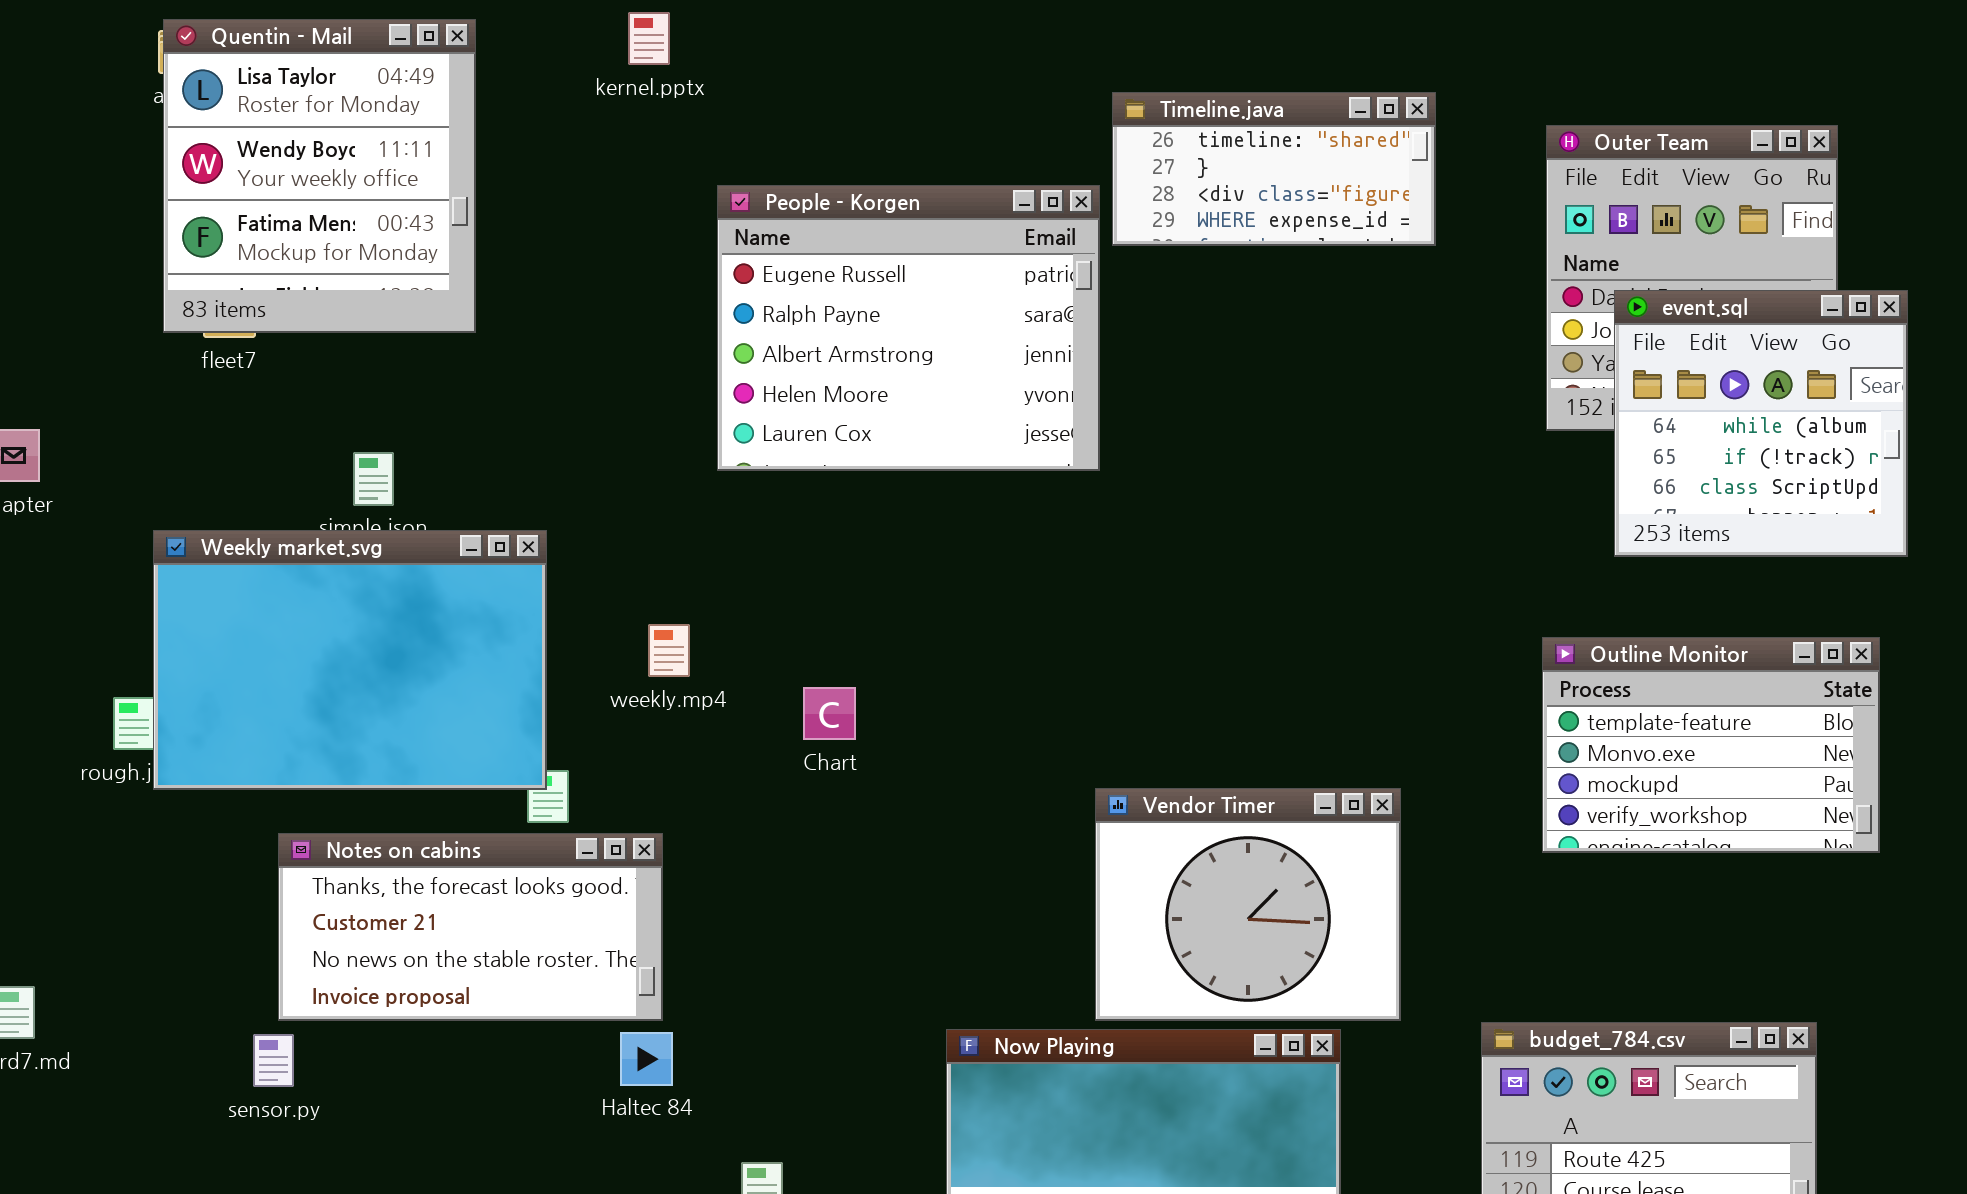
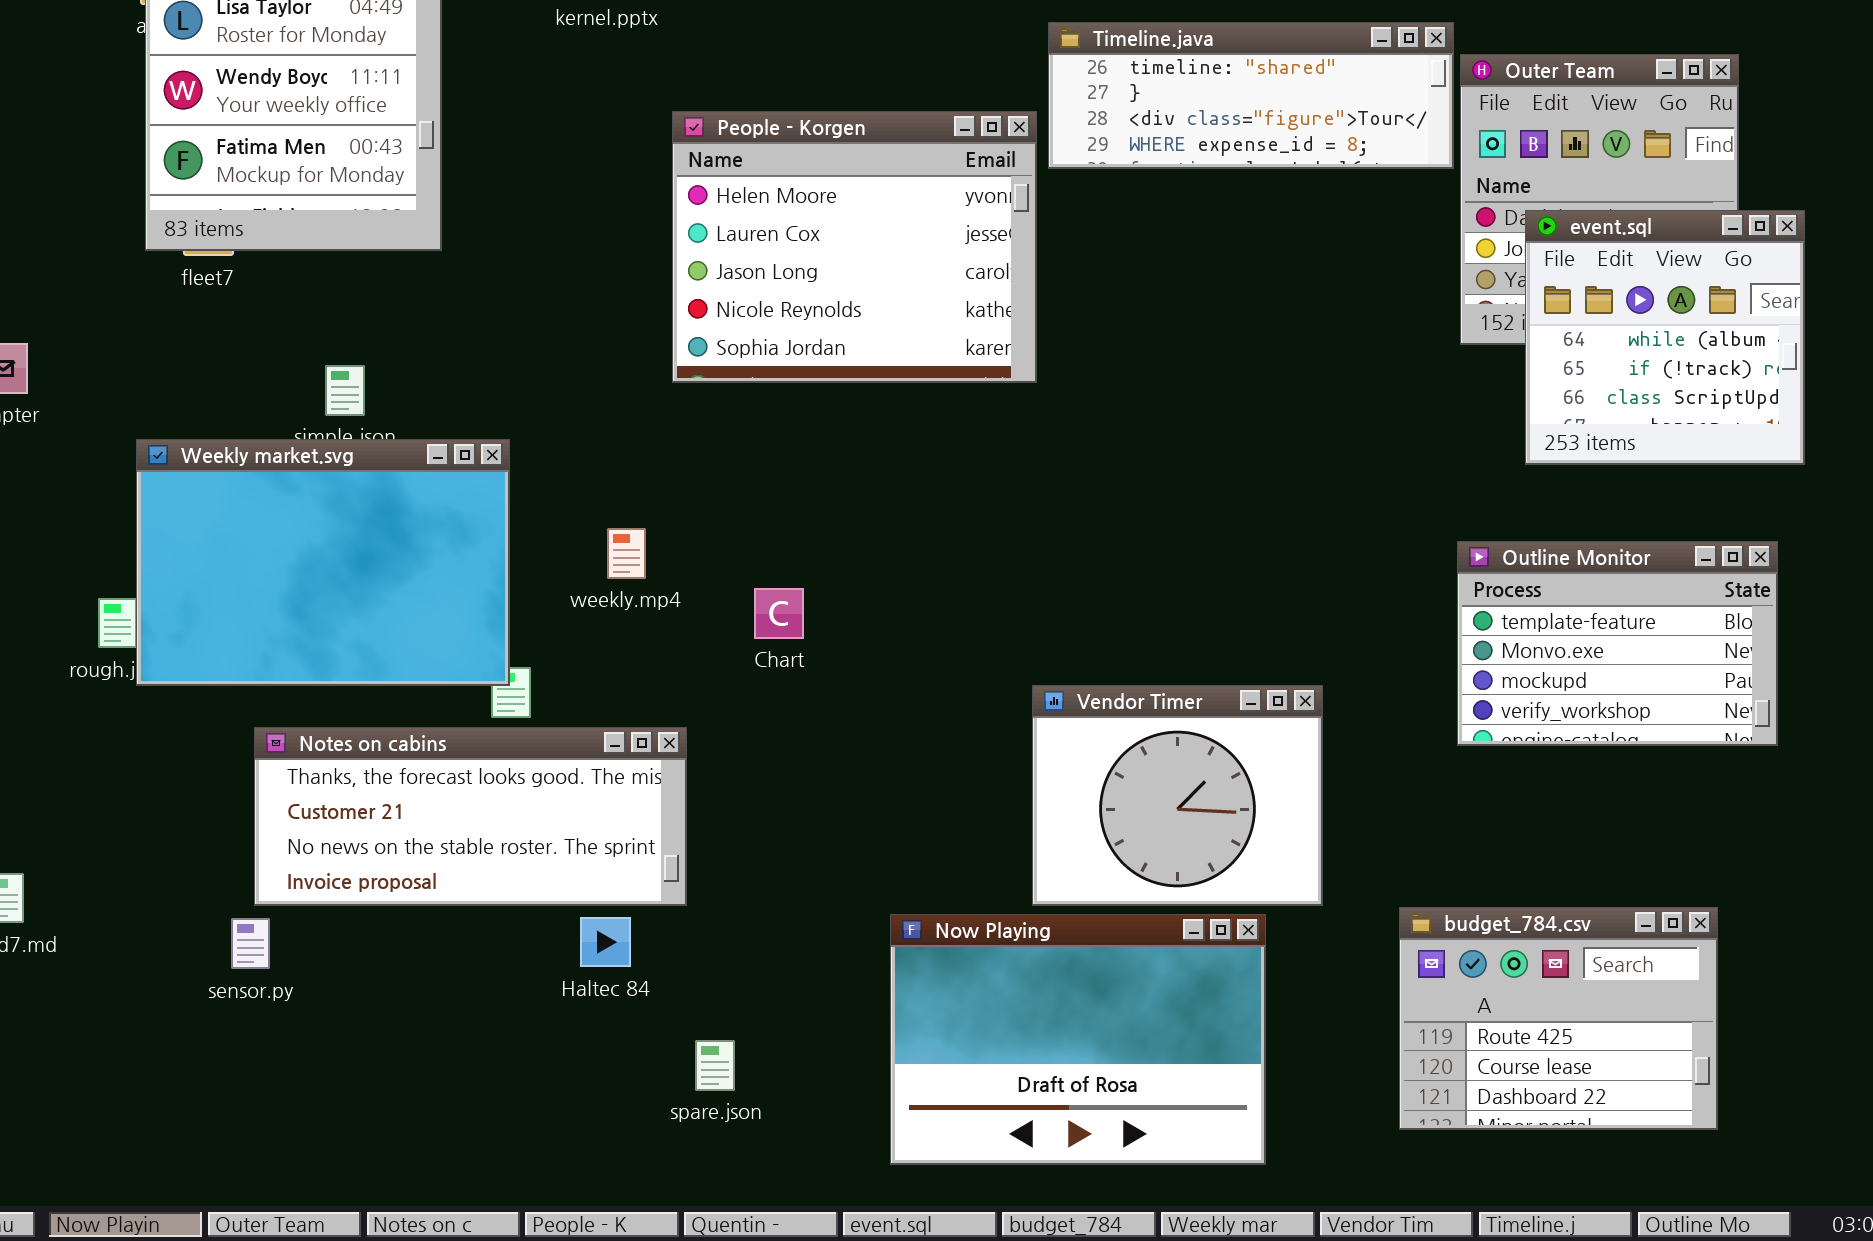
Timeline.java: [1112,92,1436,246] -> [1048,22,1454,169], resized
People - Korgen: [717,185,1100,471] -> [672,111,1037,383], scrolled down 3 rows
Notes on cabins: [278,833,663,1021] -> [254,727,687,906], resized

